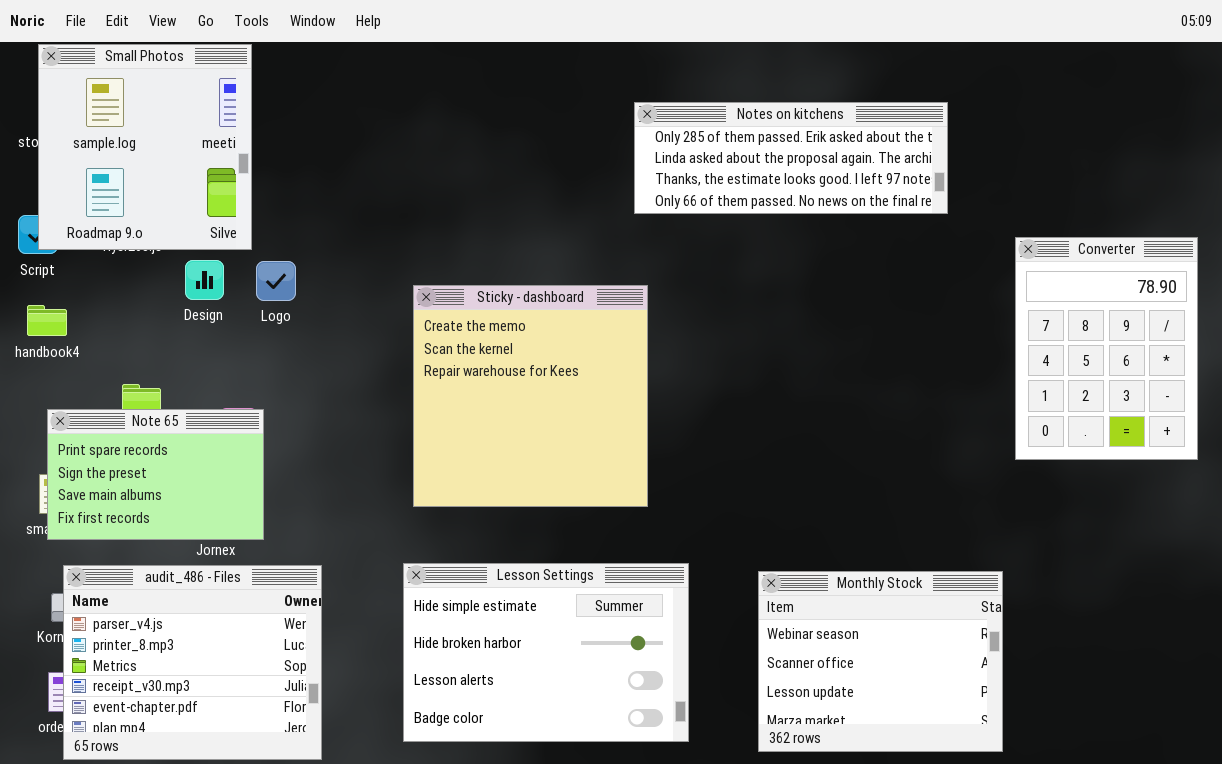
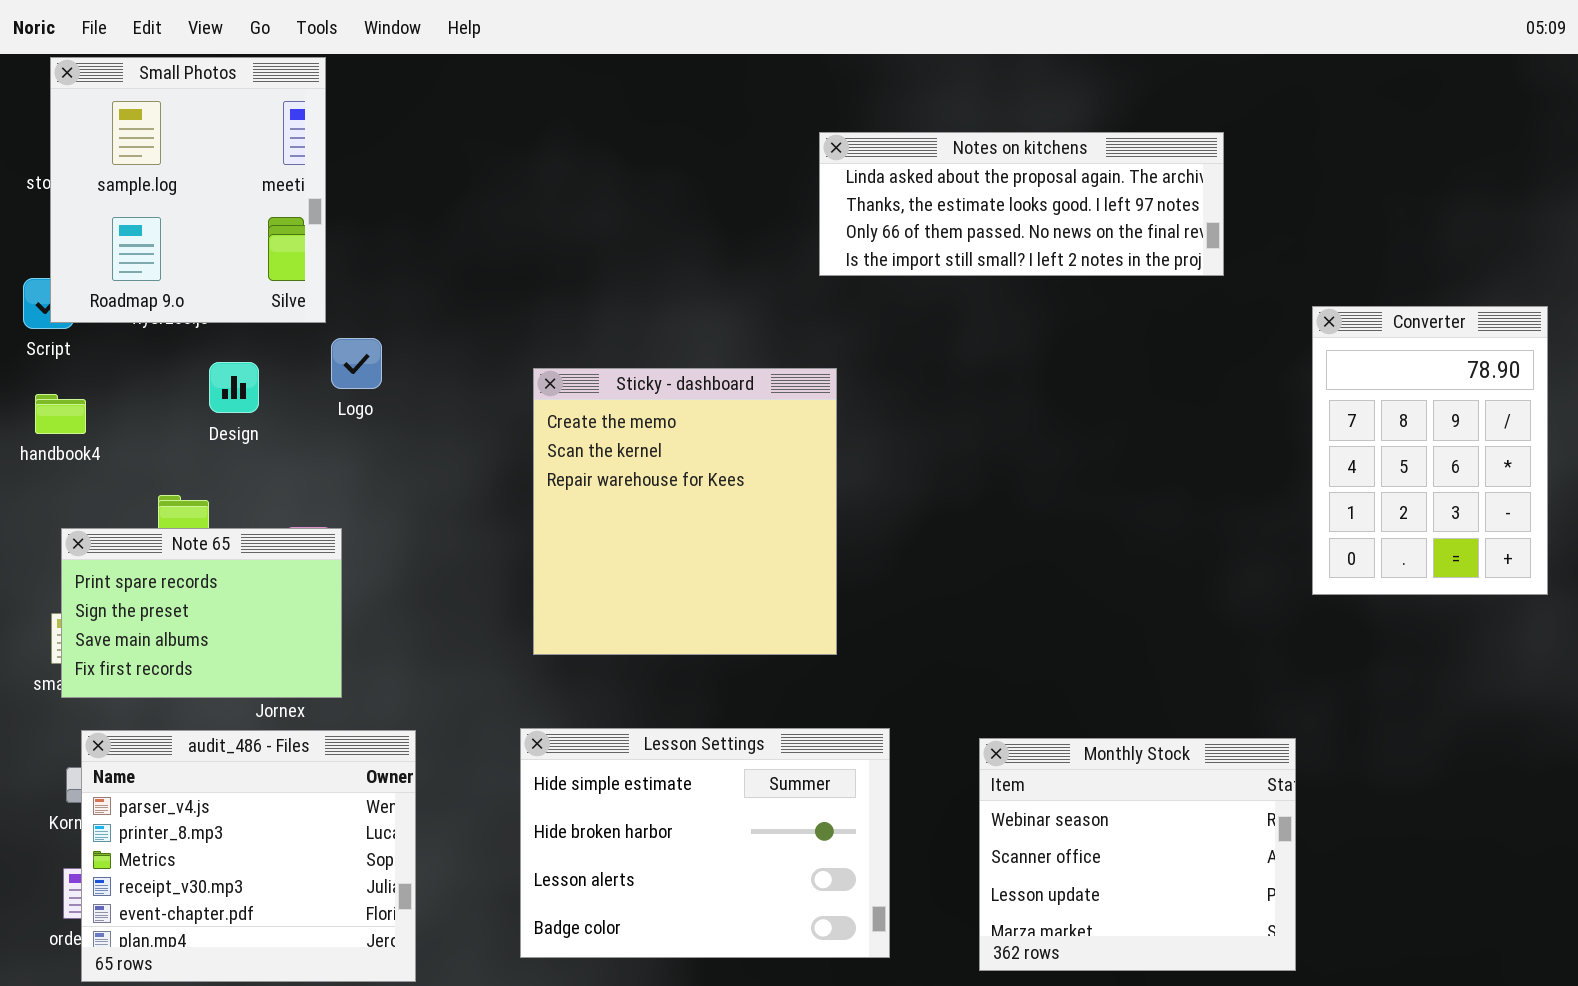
Notes on kitchens: [634,102,948,214] -> [819,132,1224,276], scrolled down 1 row
Design: [185,260,224,300] -> [209,362,259,413], moved

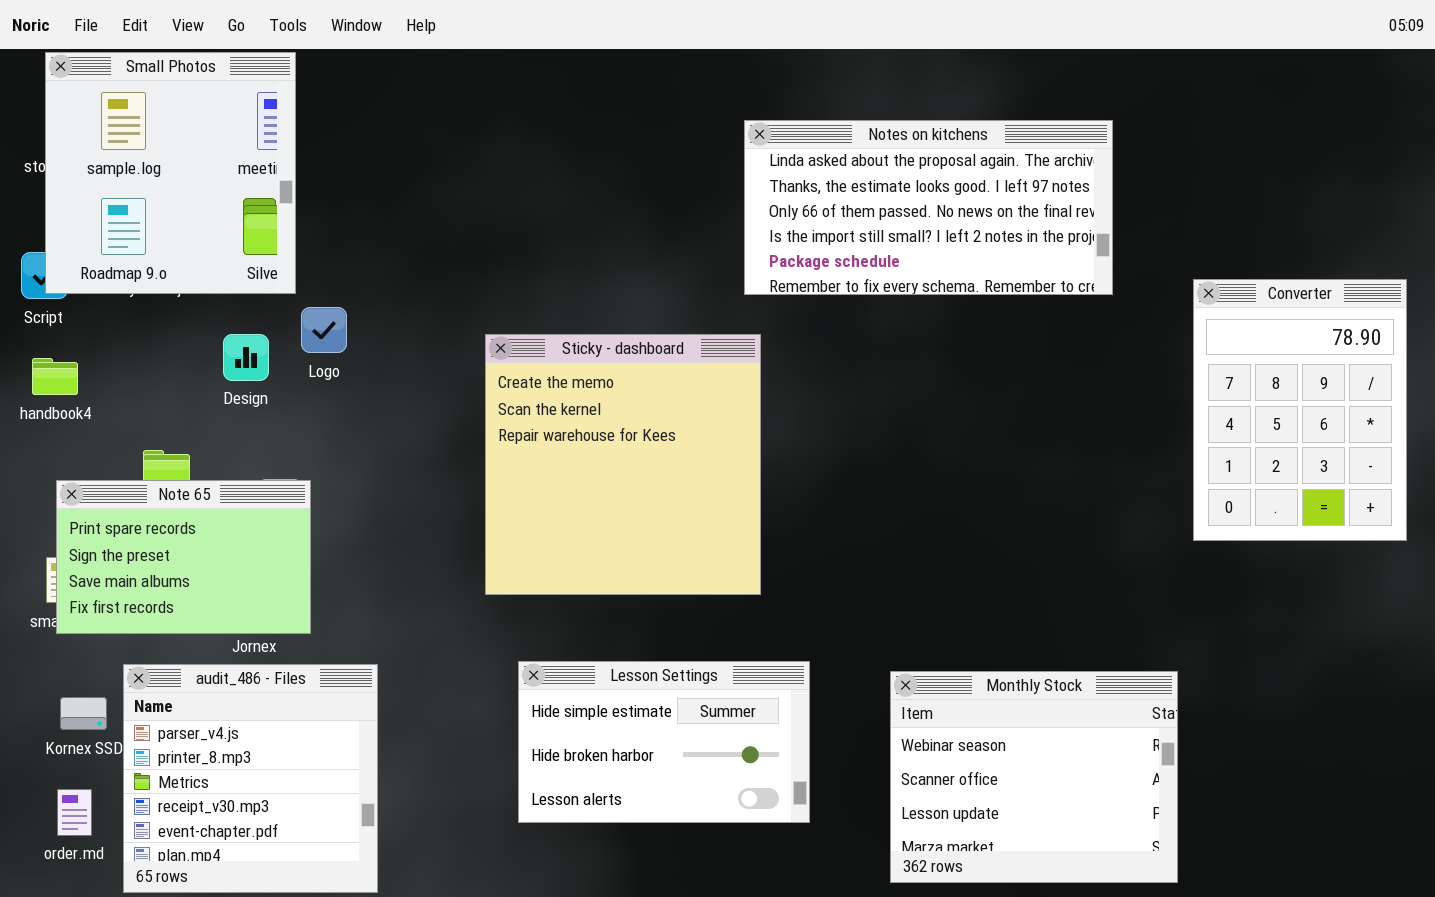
Notes on kitchens: [819,132,1224,276] -> [744,120,1113,295], resized
Design: [209,362,259,413] -> [223,334,269,381], moved
Lesson Settings: [520,728,890,958] -> [518,661,810,823], resized
audit_486 - Files: [81,730,416,982] -> [123,664,378,893], resized

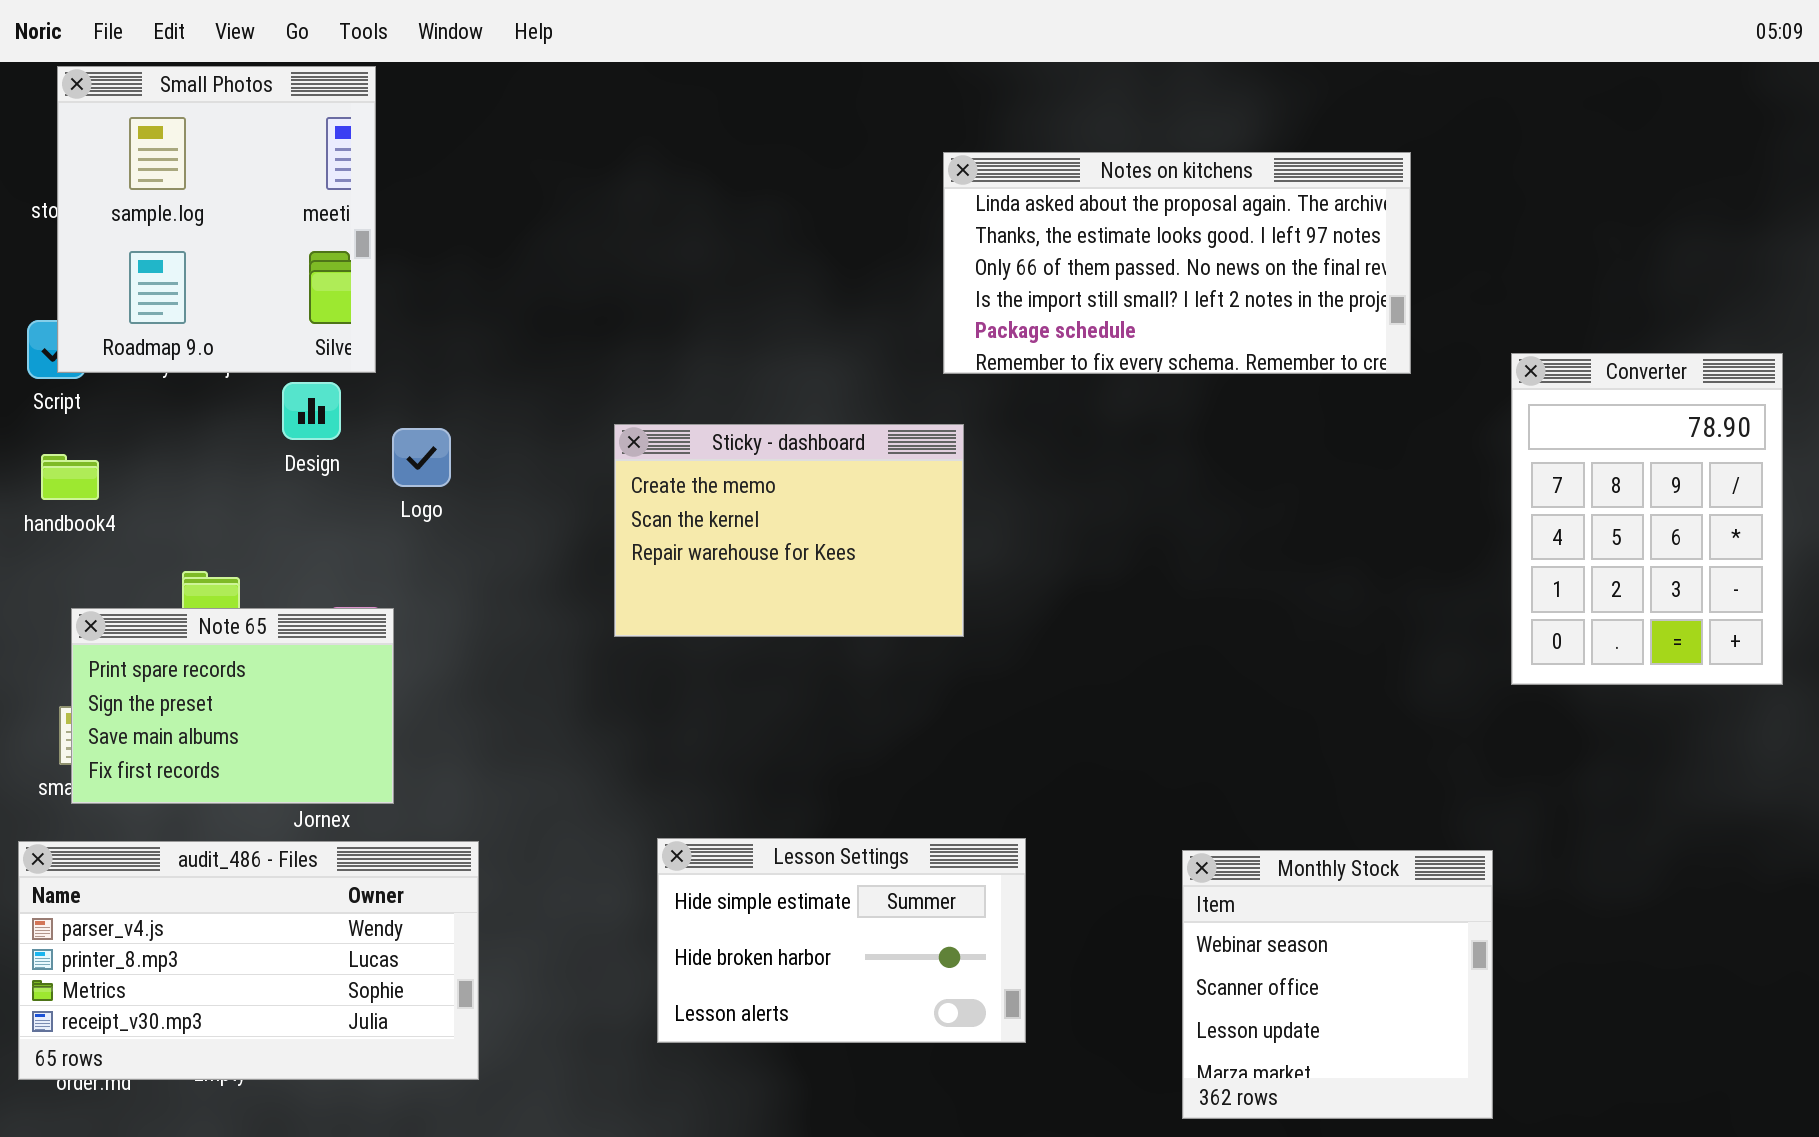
Logo: [301,307,347,353] -> [392,428,451,487], moved
Design: [223,334,269,381] -> [282,382,341,440], moved
Sticky - dashboard: [485,334,761,595] -> [614,424,964,637], resized
audit_486 - Files: [123,664,378,893] -> [18,841,479,1080], resized
Monthly Stock: [890,671,1178,883] -> [1182,850,1493,1119], resized

